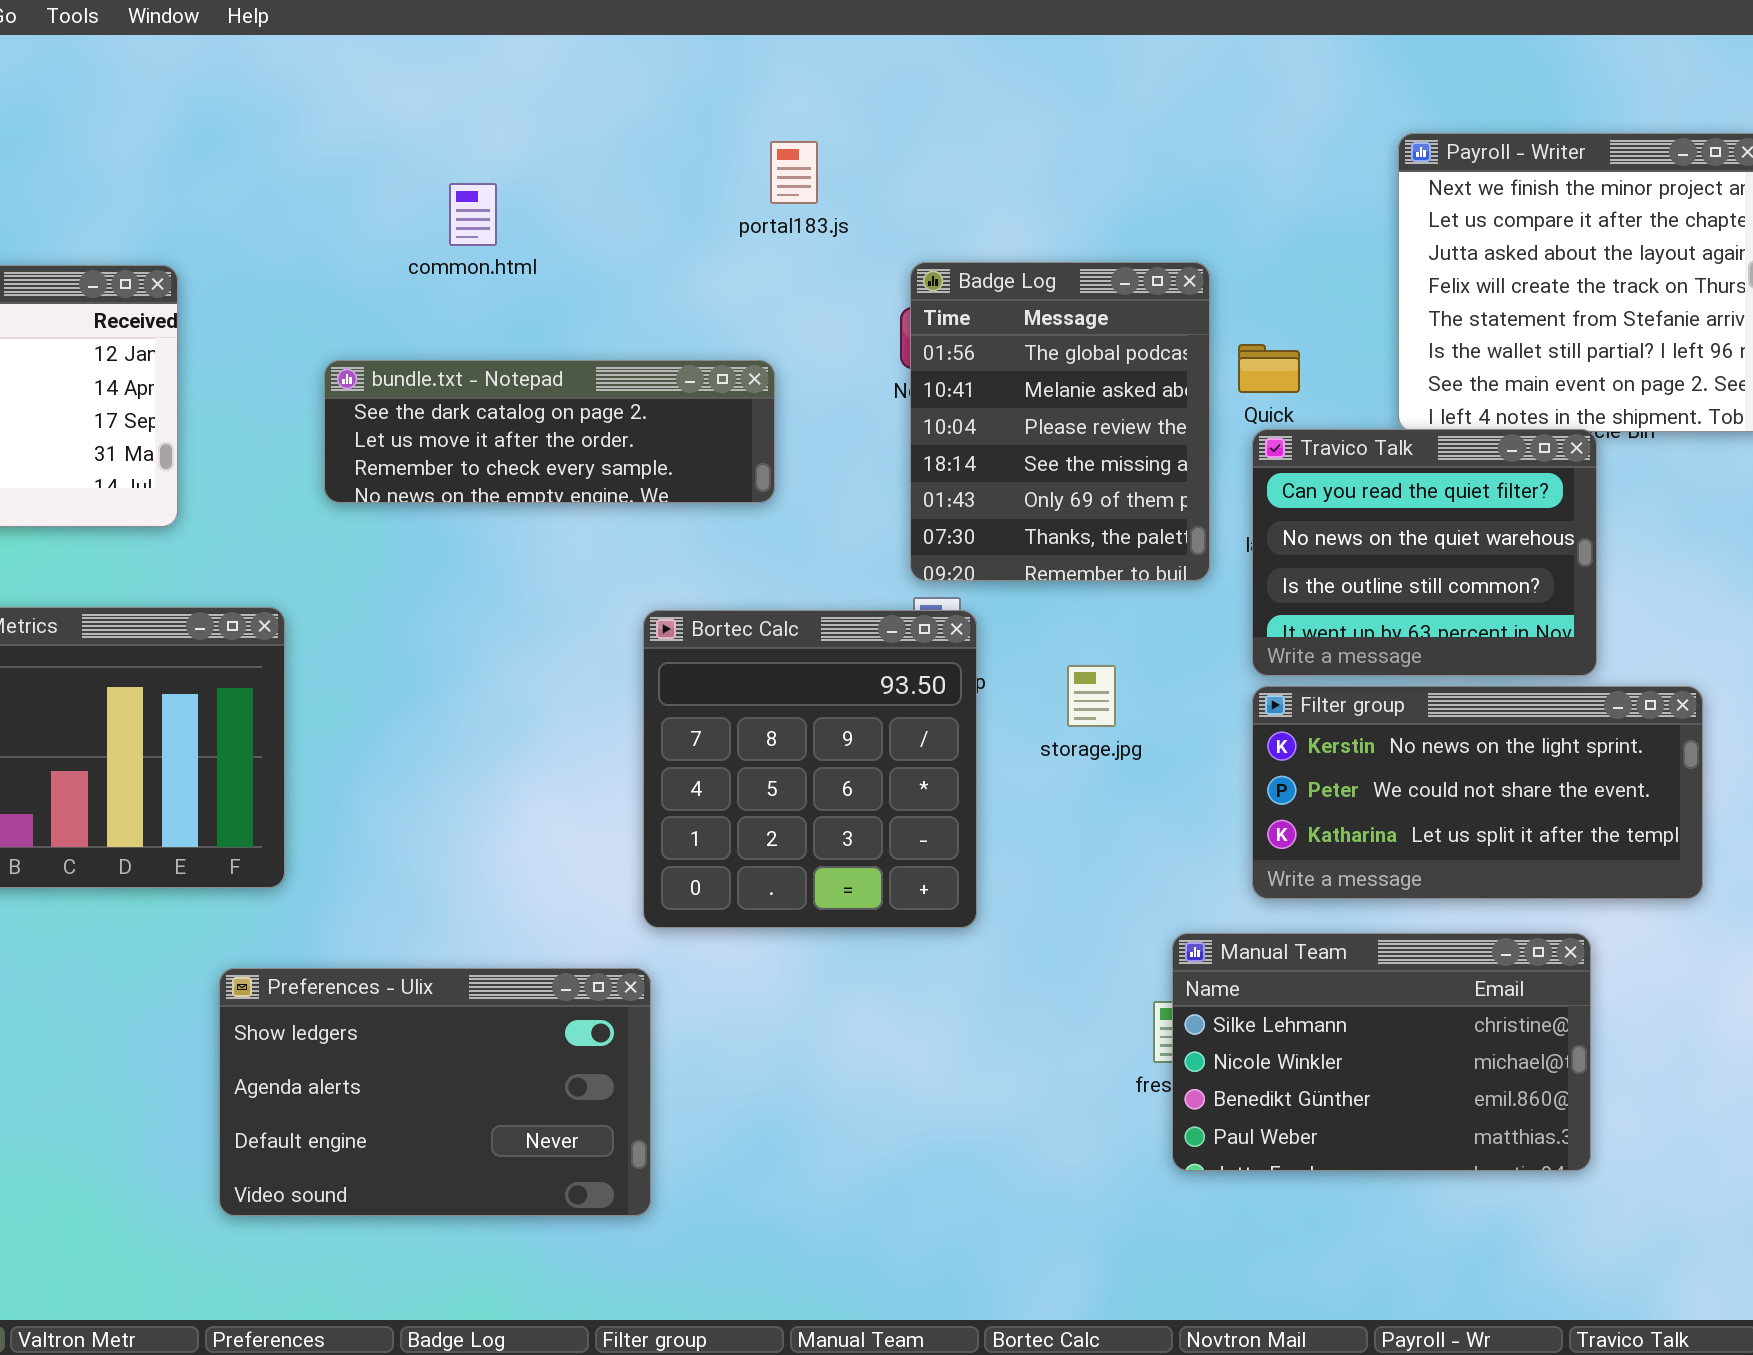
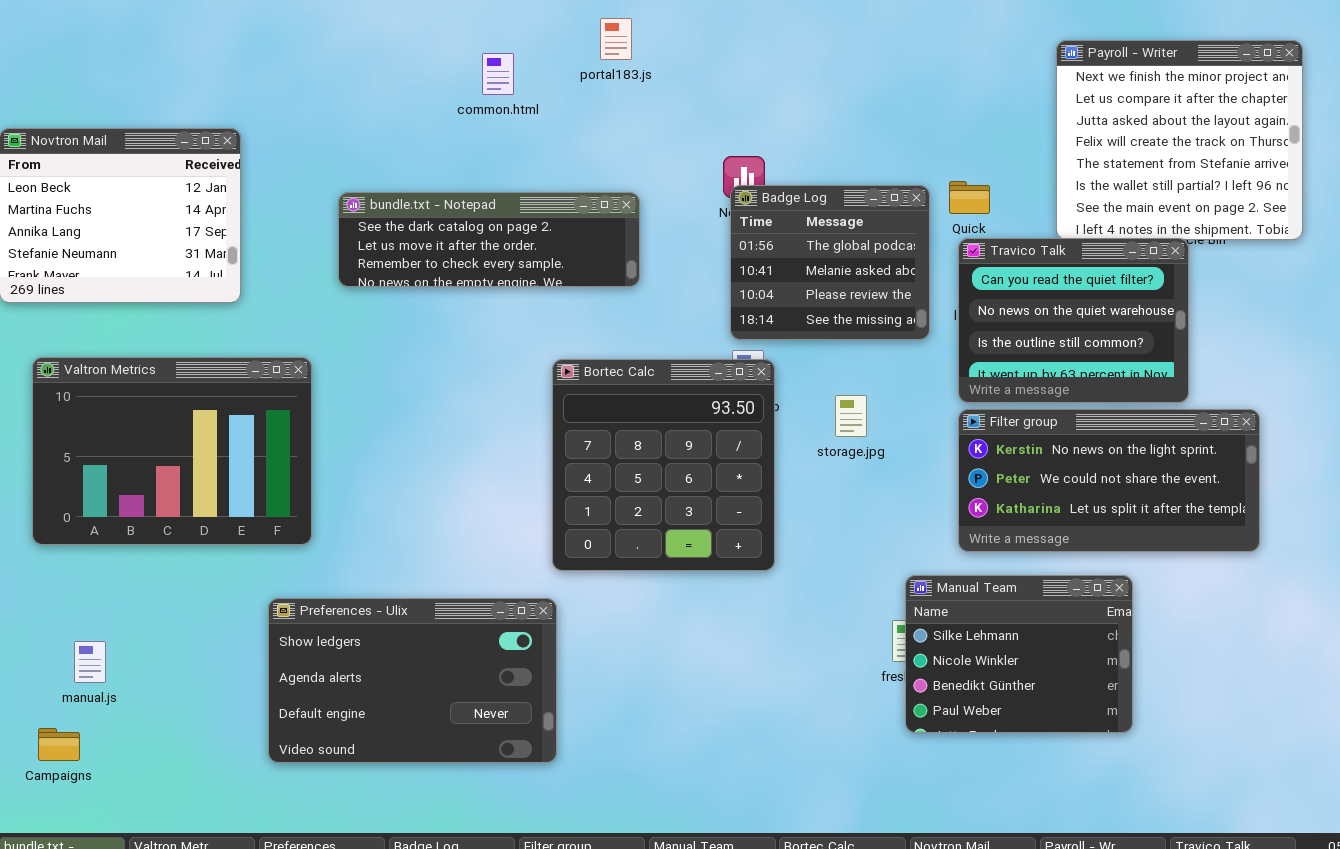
portal183.js: [770,141,818,204] -> [600,18,632,60], moved
common.html: [449,183,497,246] -> [482,53,514,95], moved
Badge Log: [910,262,1210,581] -> [730,185,930,340], resized
Manual Team: [1172,933,1591,1171] -> [905,575,1133,733], resized

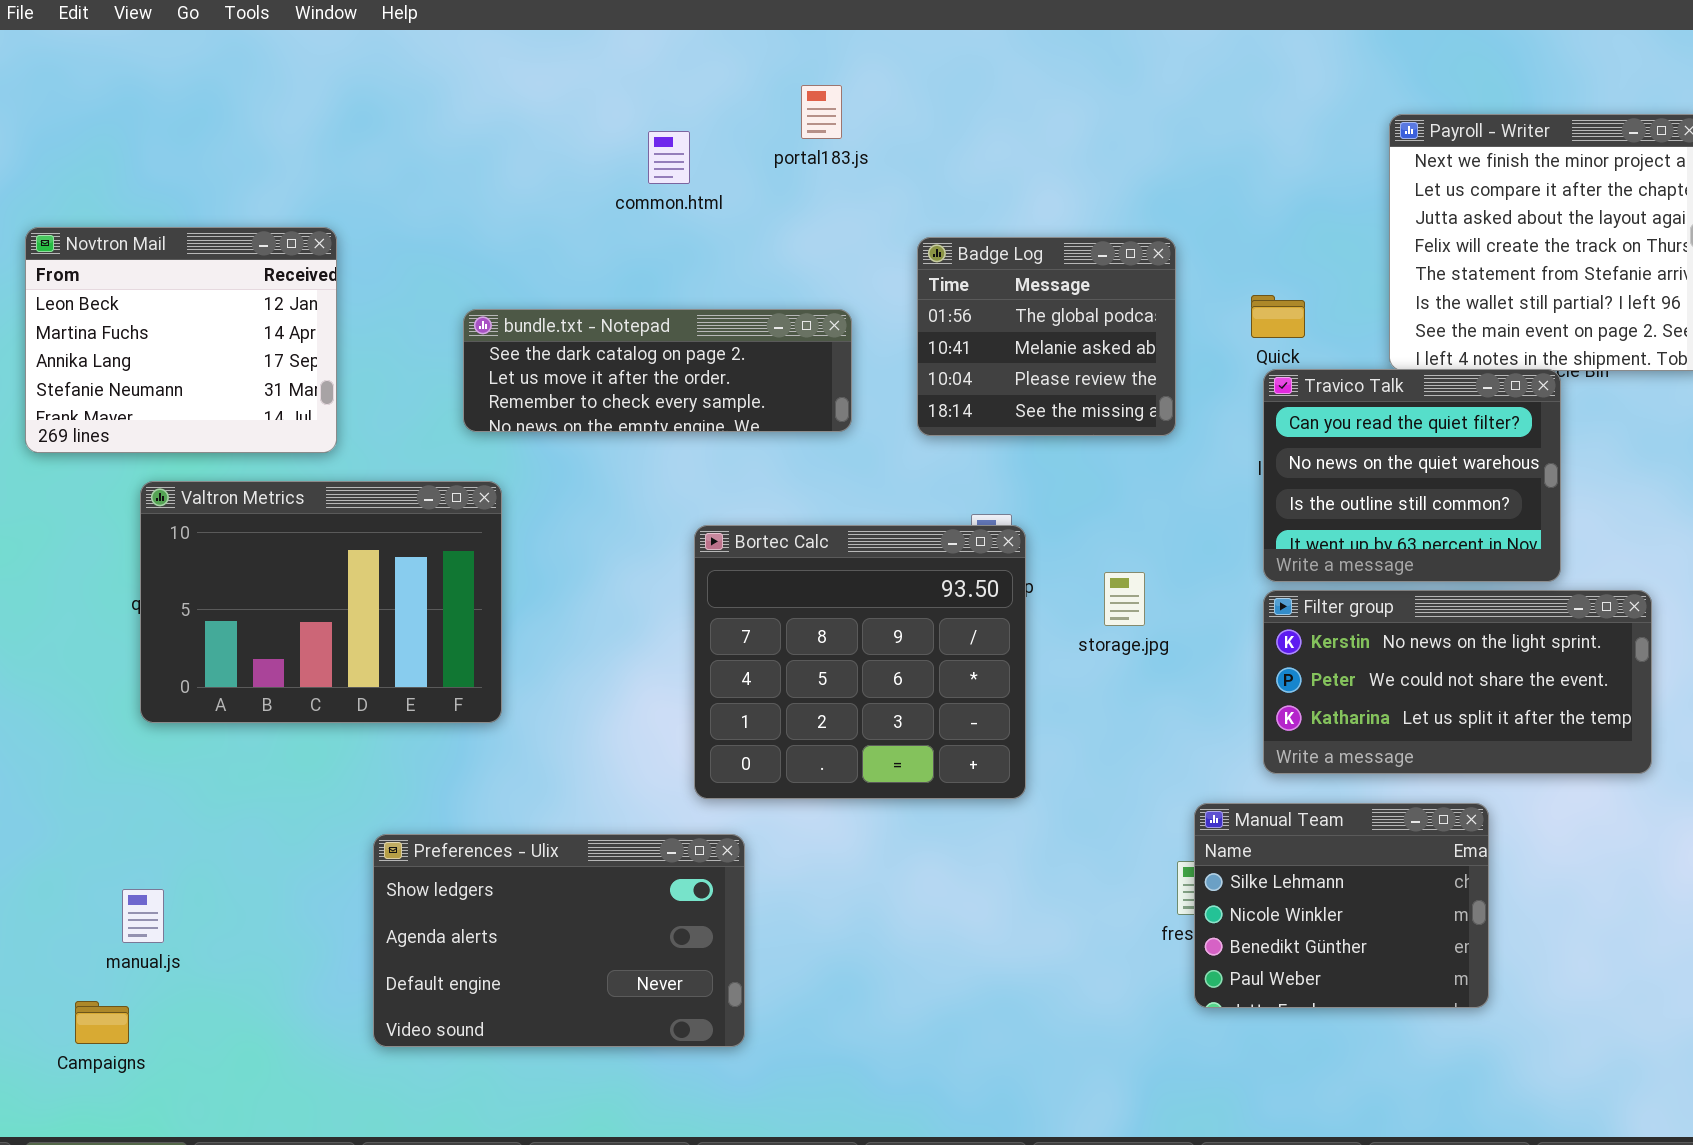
Badge Log: [730,185,930,340] -> [917,237,1176,436], moved
Valtron Metrics: [32,357,312,545] -> [140,481,502,723], moved
Bortec Calc: [552,359,775,571] -> [694,525,1026,799], resized

